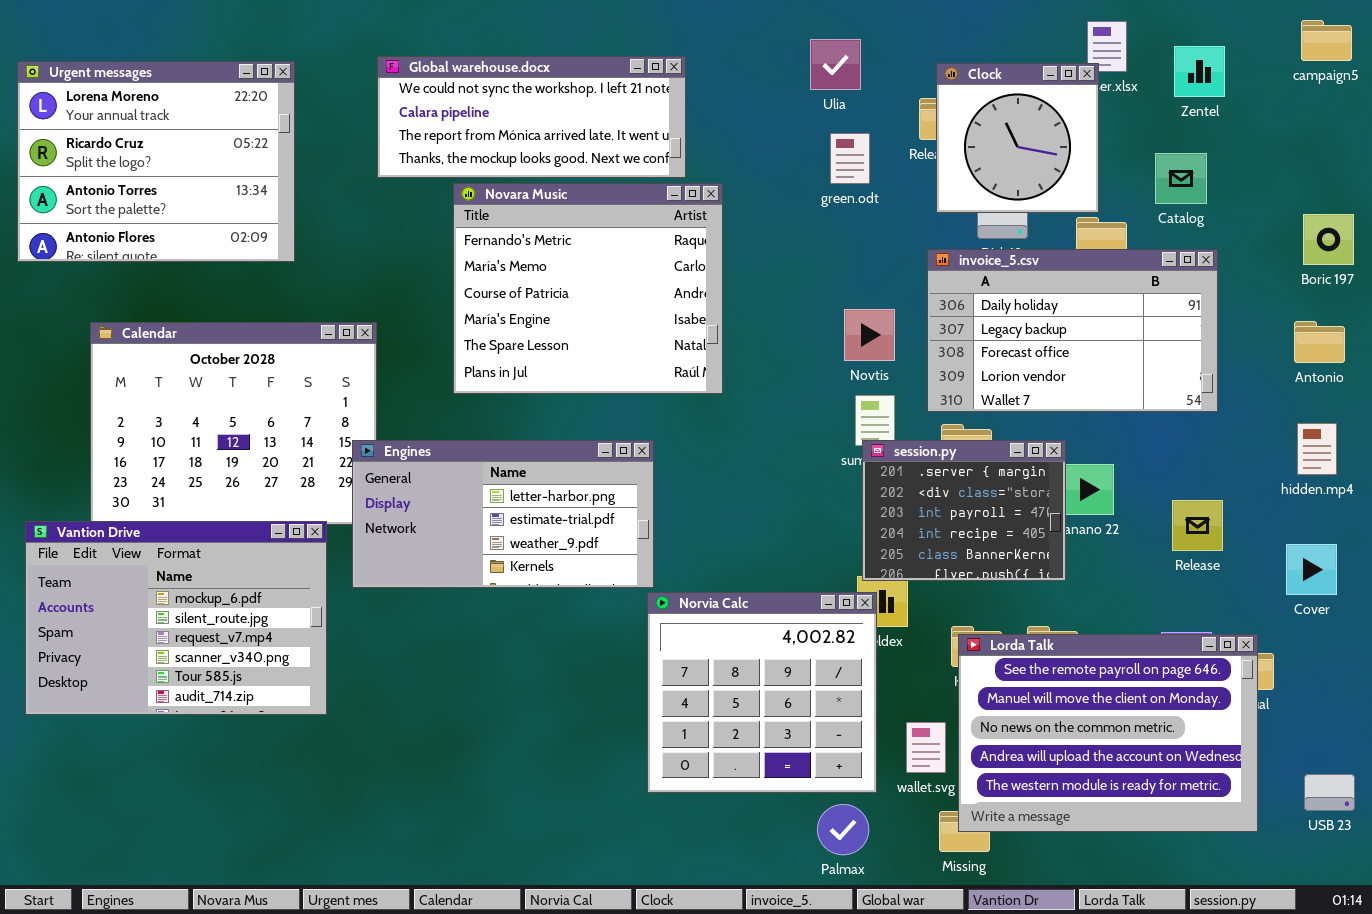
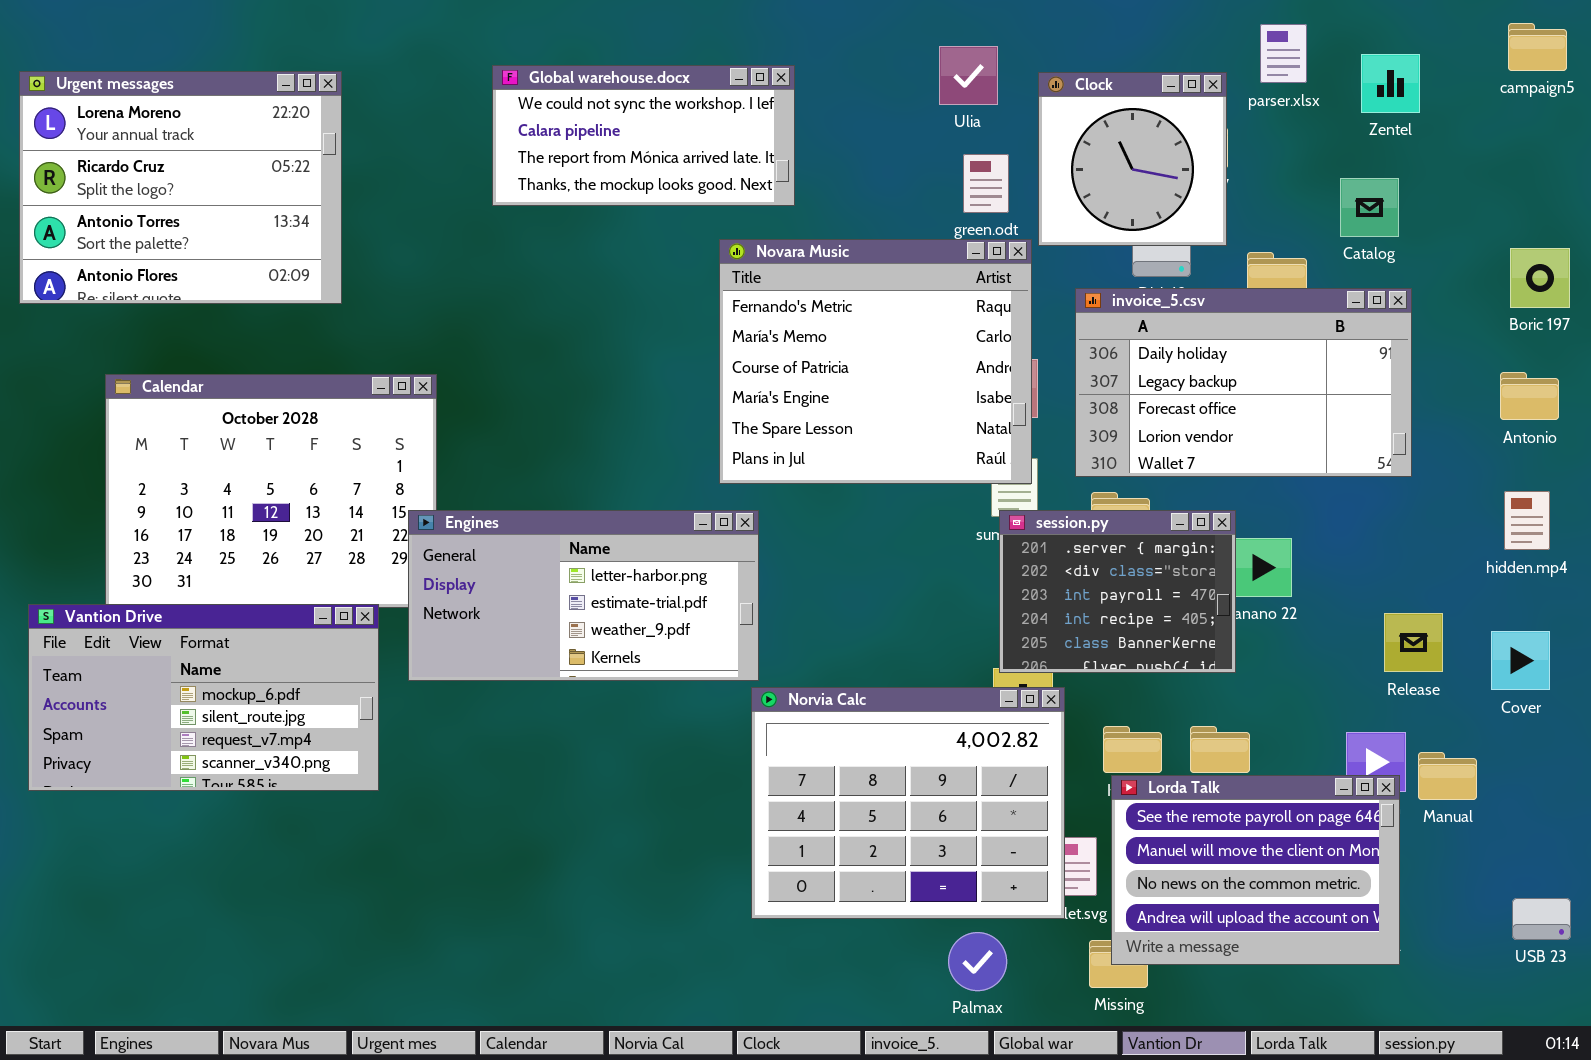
Global warehouse.docx: [377,56,686,178] -> [492,65,795,206], resized
Clock: [936,63,1099,213] -> [1038,72,1227,246], moved
Novara Music: [453,183,723,394] -> [719,239,1032,484], moved
Release: [1172,500,1223,551] -> [1384,613,1443,672], moved
Vantion Drive: [25,521,327,715] -> [28,604,379,791], resized
Norvia Calc: [647,592,877,793] -> [751,687,1065,919], resized
Lorda Talk: [958,634,1258,832] -> [1111,775,1400,965], resized

